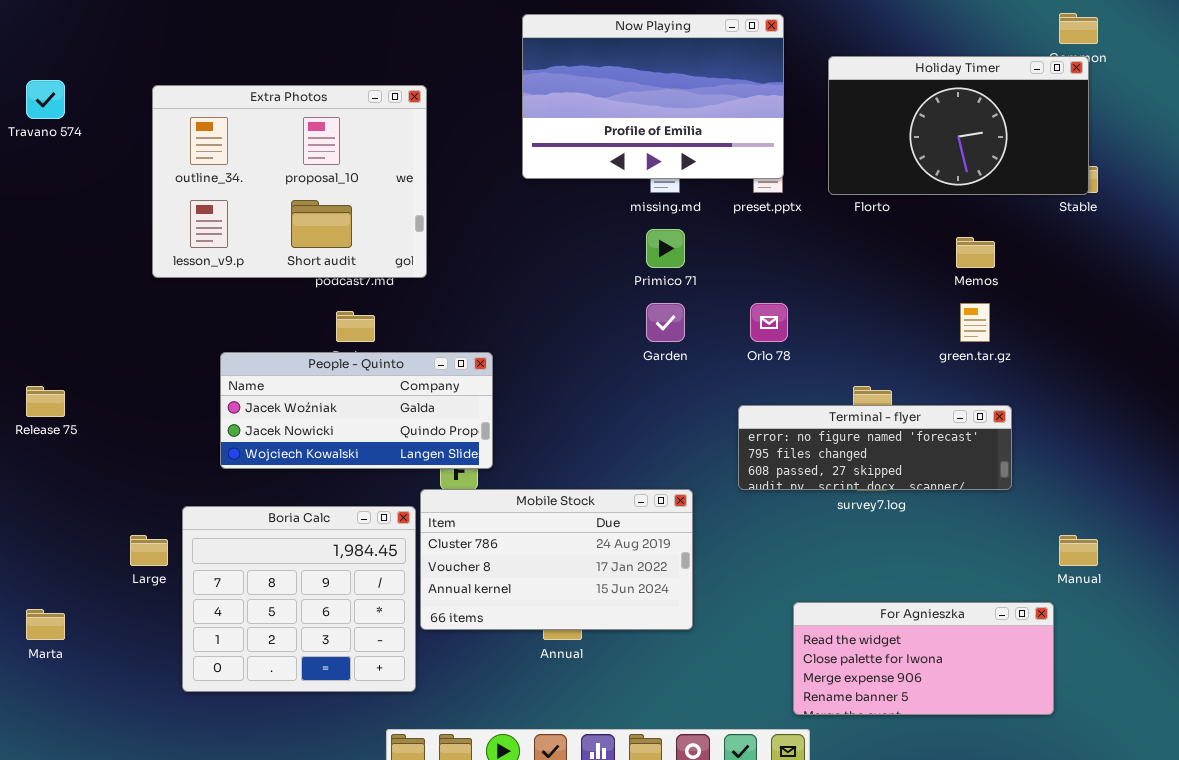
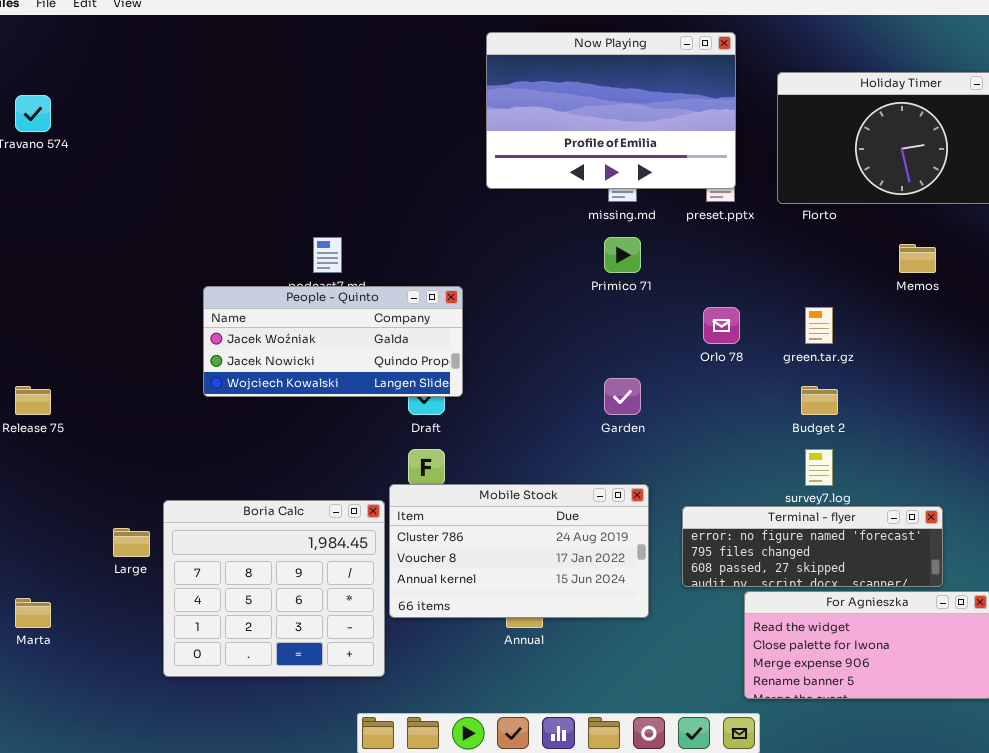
Extra Photos: [152,85,427,278] -> none, closed
Garden: [646,303,685,342] -> [604,378,641,415], moved
green.tar.gz: [960,303,990,342] -> [805,307,833,344], moved
People - Quinto: [220,352,493,469] -> [203,286,463,397], moved
Terminal - flyer: [738,405,1012,490] -> [682,506,943,587], moved

